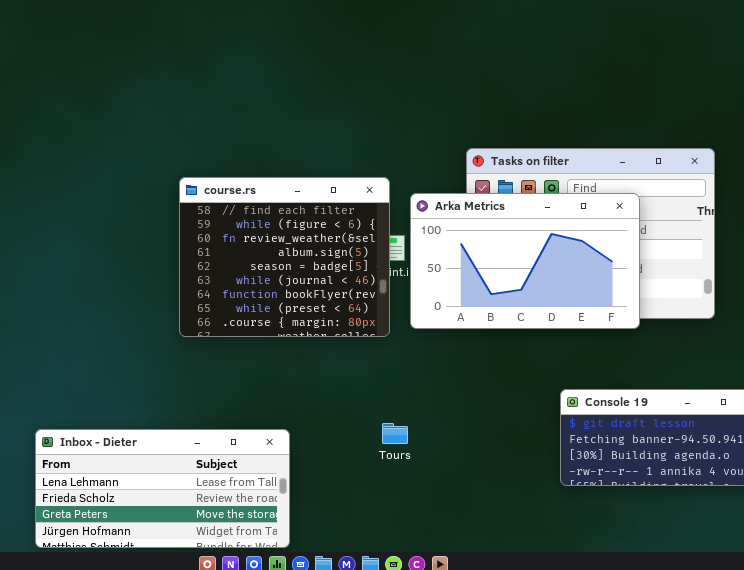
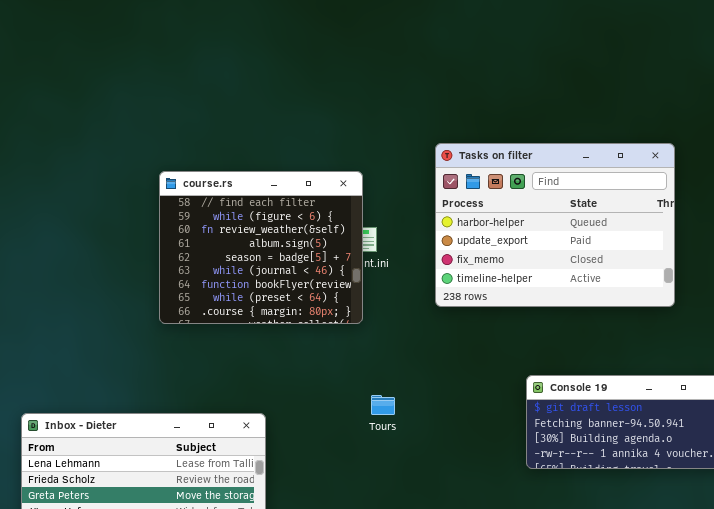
Arka Metrics: [410,193,640,329] -> none, closed
Tours: [382,423,408,444] -> [371,395,395,415], moved

